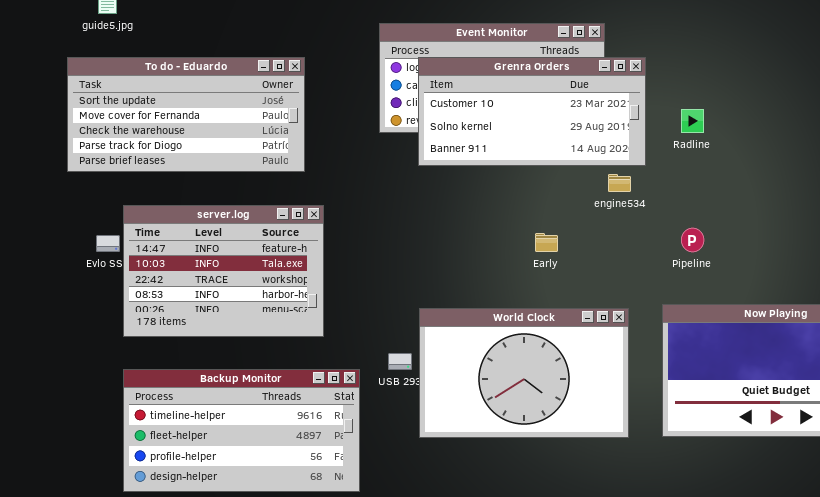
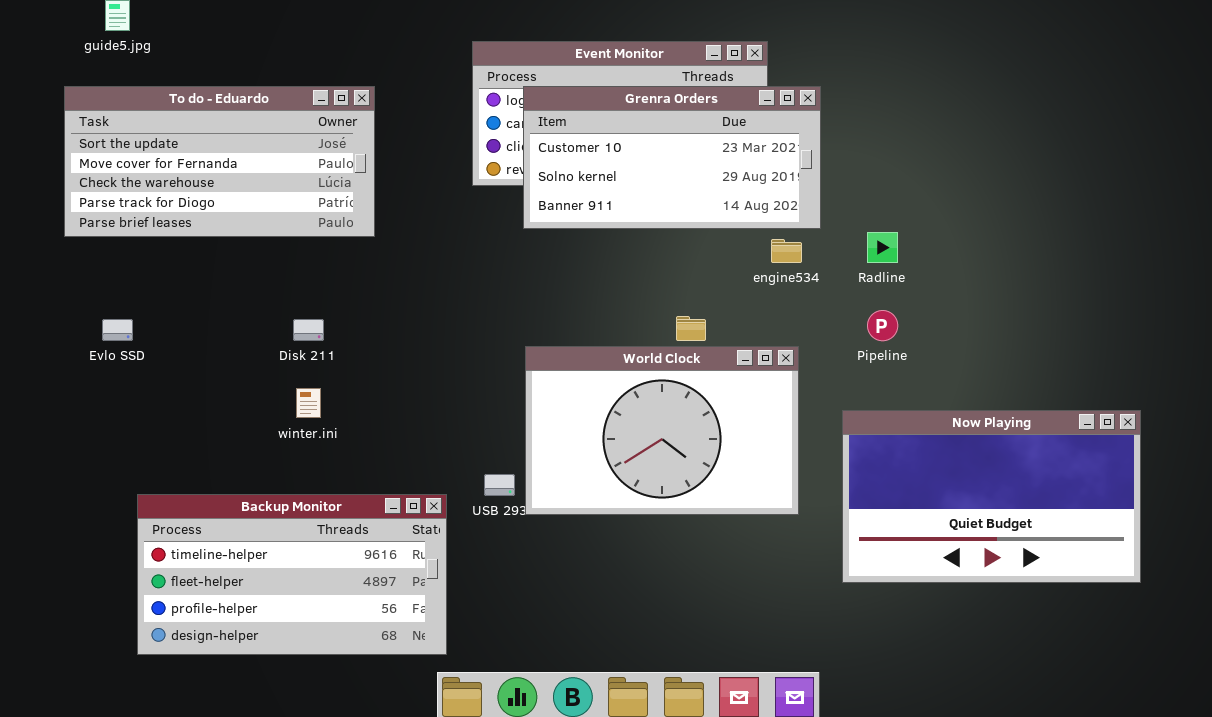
Radline: [681,109,704,133] -> [867,232,898,263], moved
server.log: [123,205,324,337] -> none, closed
World Clock: [419,308,629,438] -> [525,346,799,515], moved

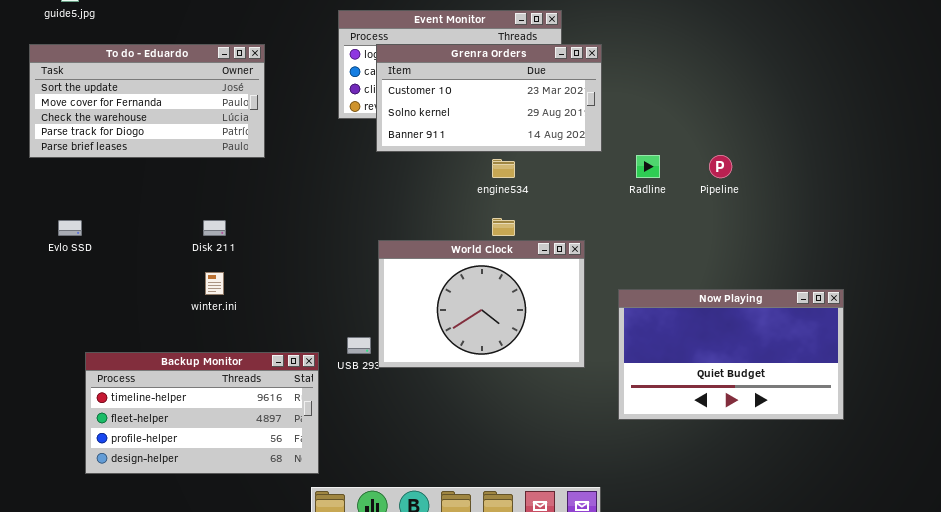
engine534: [771,239,802,263] -> [492,159,515,178], moved
Pipeline: [867,310,898,341] -> [709,155,732,178], moved

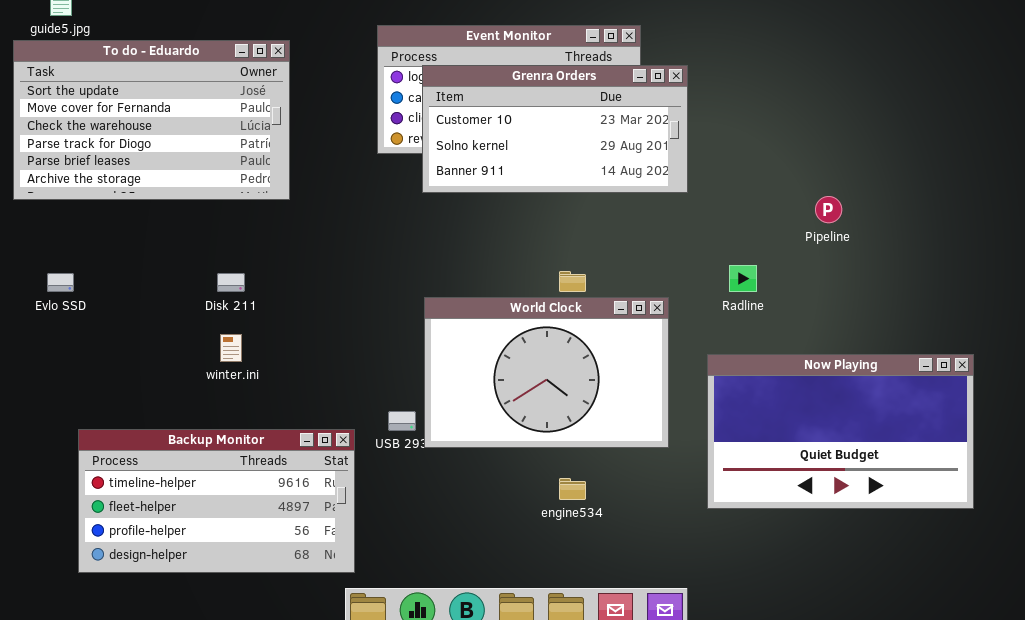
To do - Eduardo: [29,44,265,158] -> [13,40,290,200], resized
Radline: [636,155,660,178] -> [729,265,757,292], moved
engine534: [492,159,515,178] -> [559,478,586,500], moved

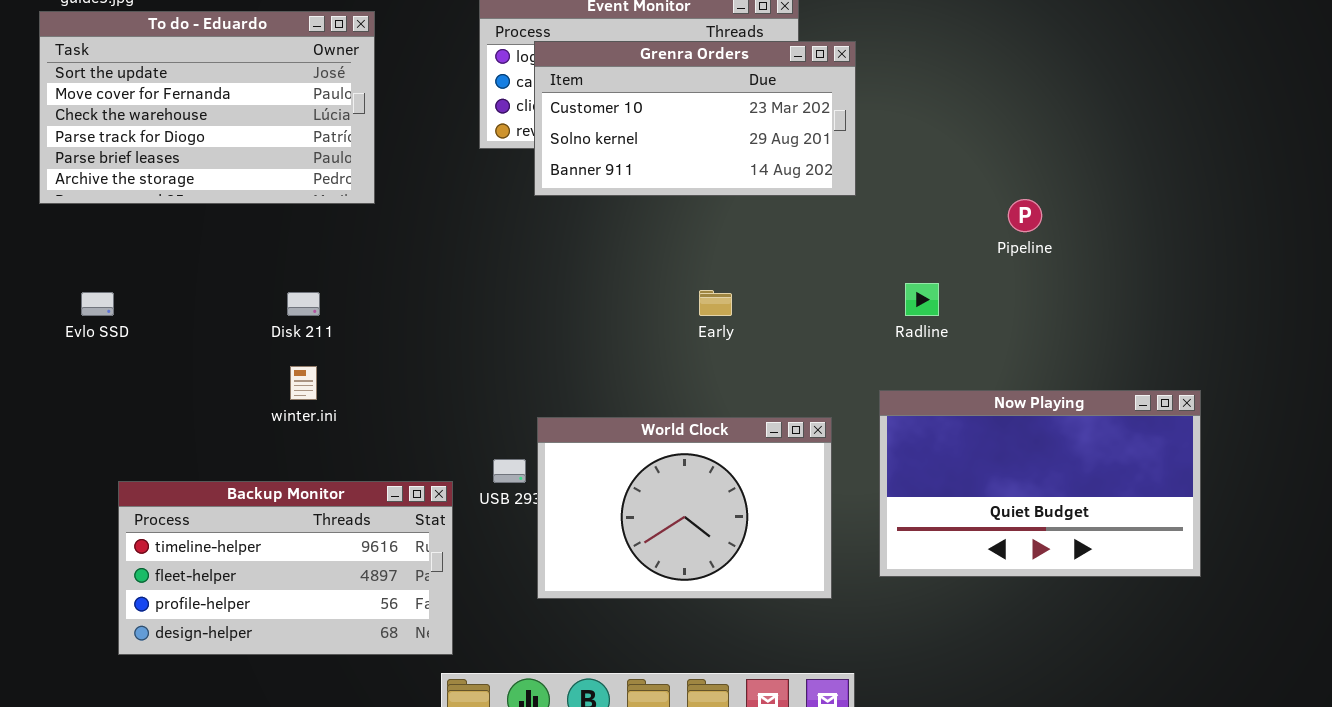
World Clock: [424,297,669,448] -> [537,417,832,599], moved

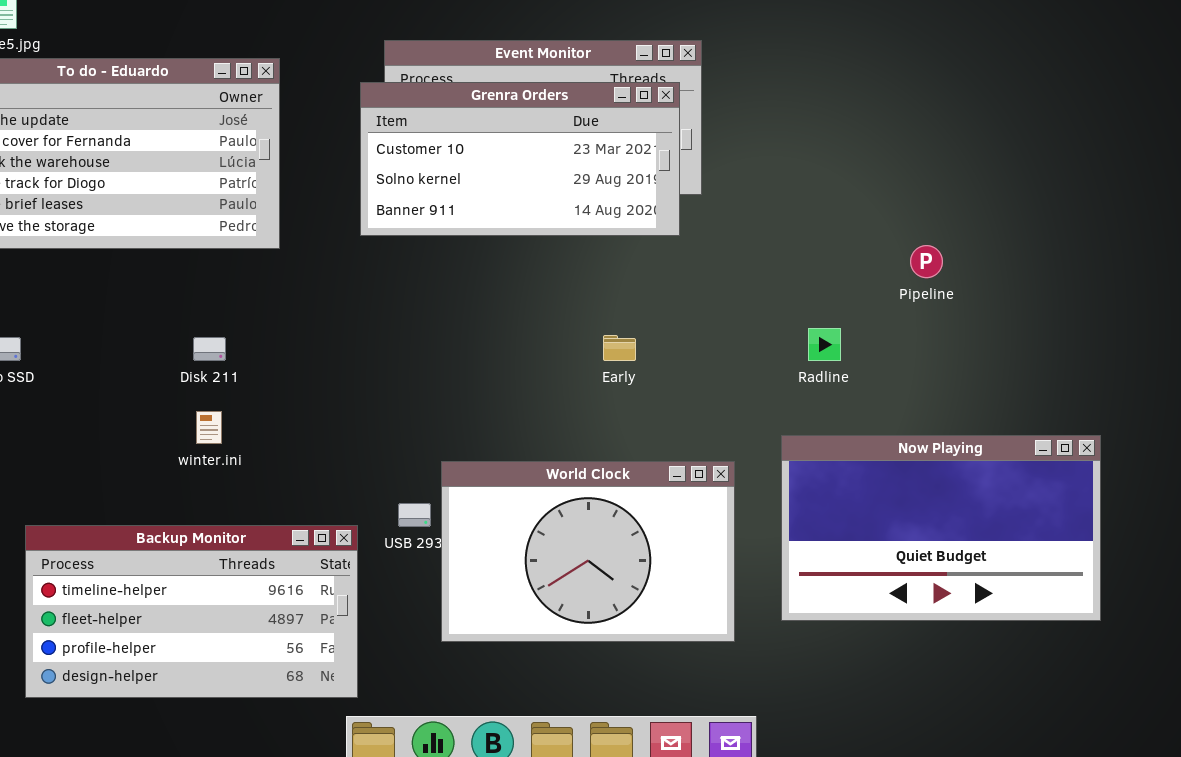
Grenra Orders: [534,41,856,196] -> [360,82,680,236], moved

